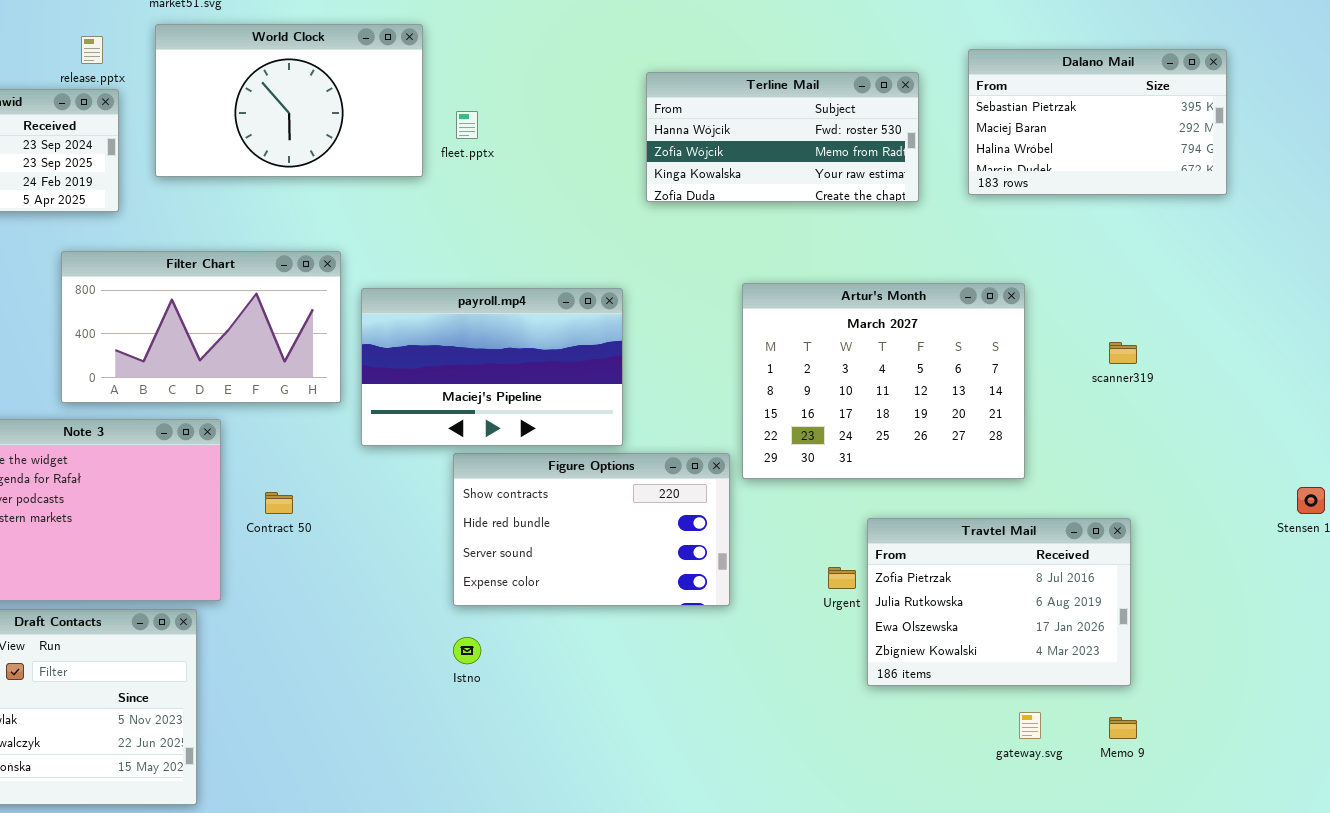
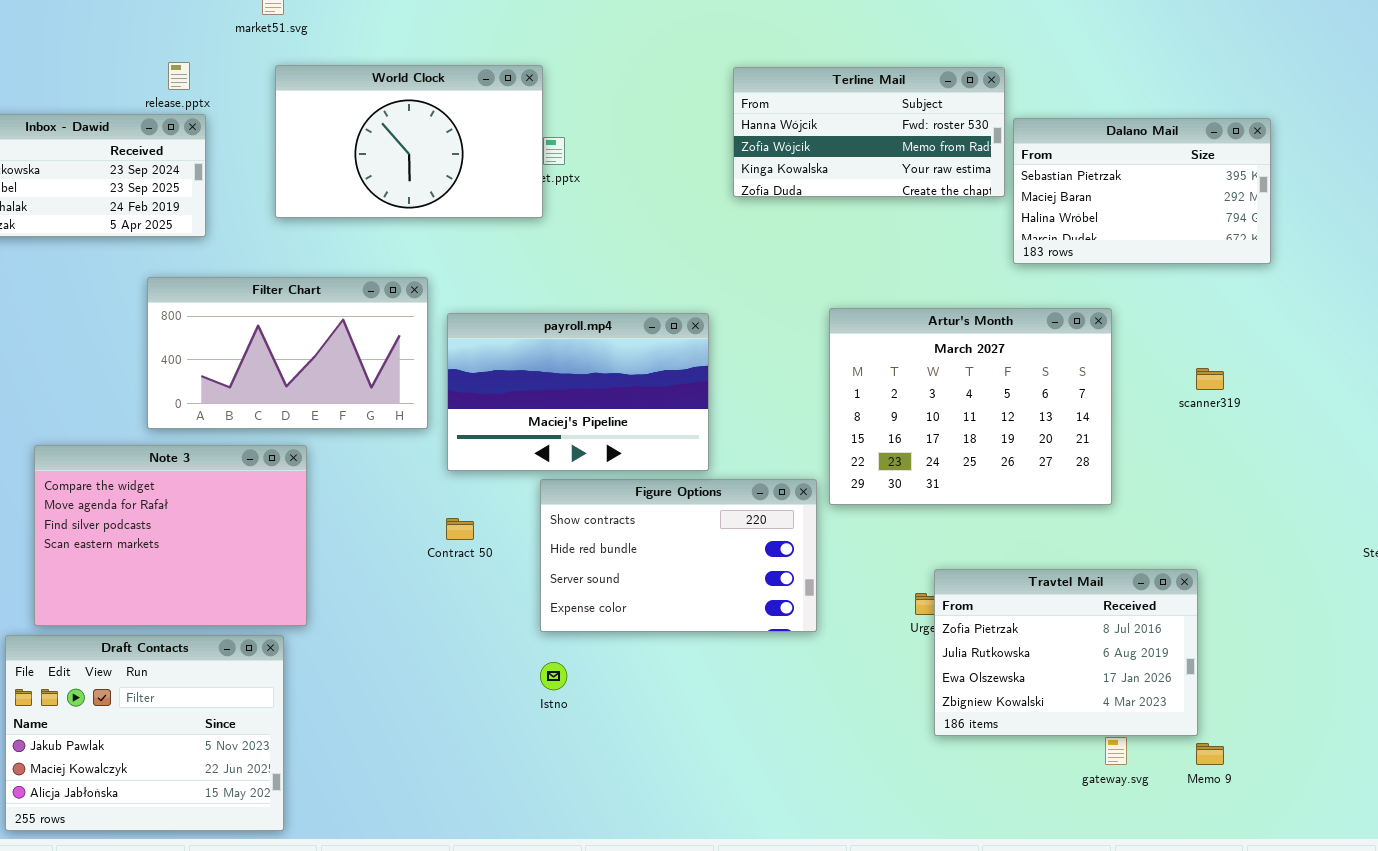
World Clock: [155,24,423,177] -> [275,65,543,218], moved
Dalano Mail: [968,49,1227,195] -> [1013,118,1271,264], moved
Terline Mail: [646,72,919,202] -> [733,67,1005,197], moved
Contract 50: [265,492,293,514] -> [446,518,474,540], moved
Travtel Mail: [867,518,1131,686] -> [934,569,1198,736], moved

